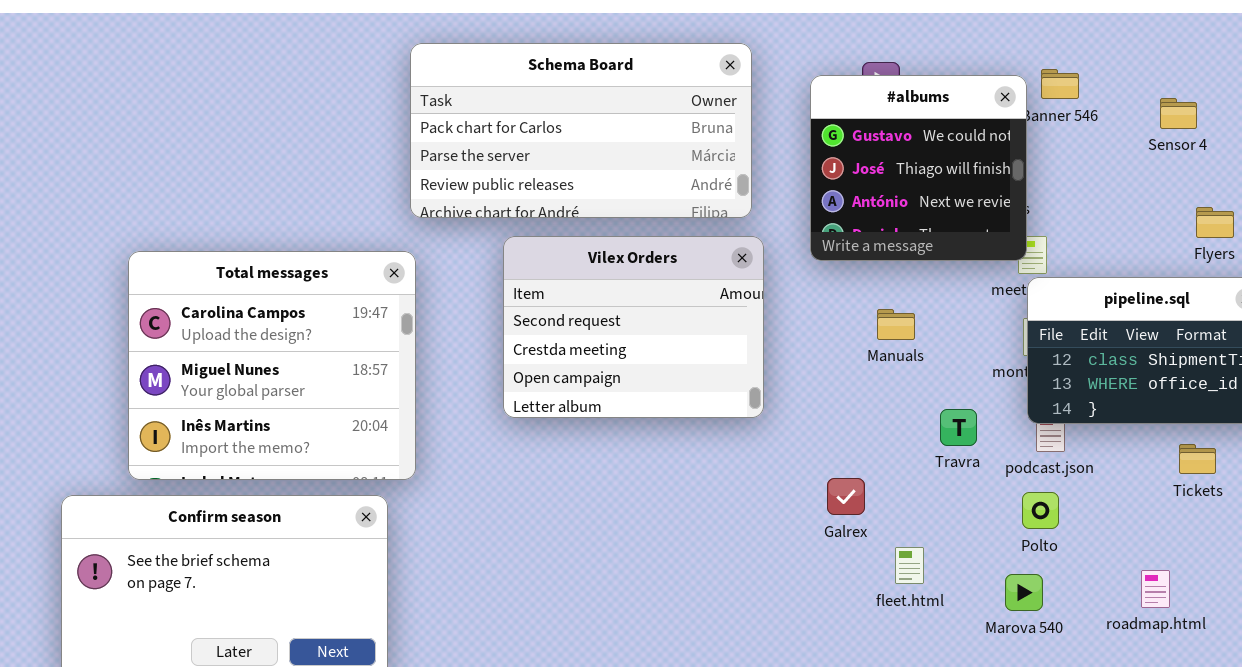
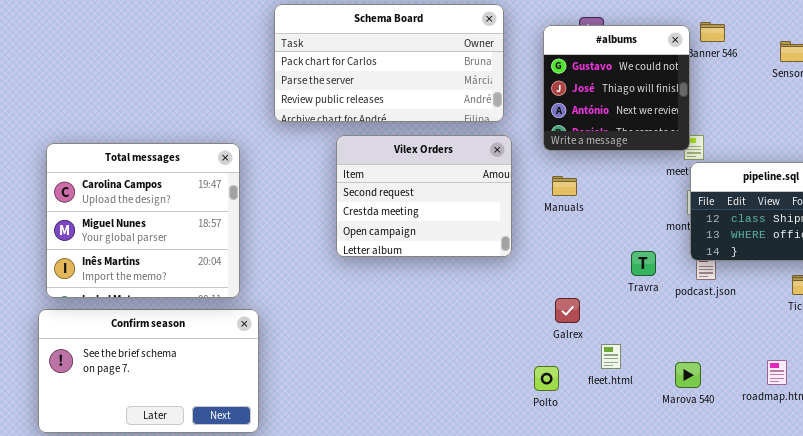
Total messages: [128,251,416,480] -> [46,143,240,298], moved
Manuals: [877,309,915,340] -> [552,176,577,196], moved
Polto: [1022,492,1059,529] -> [534,366,559,391], moved

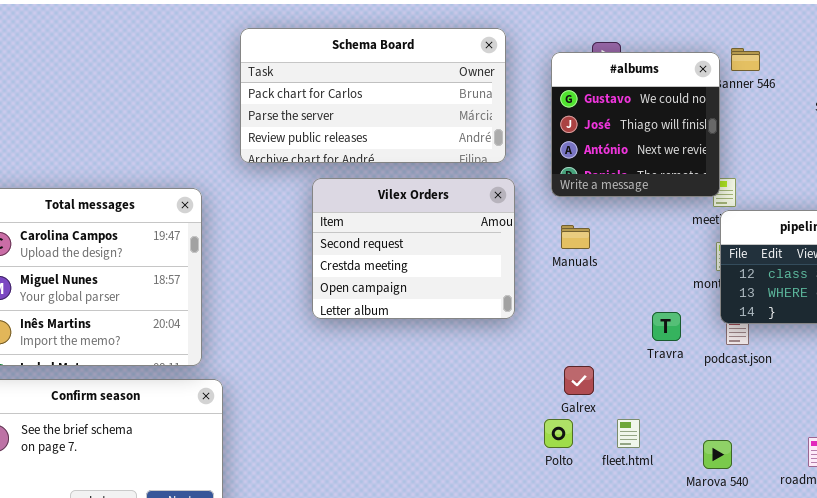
Polto: [534,366,559,391] -> [544,419,573,448], moved

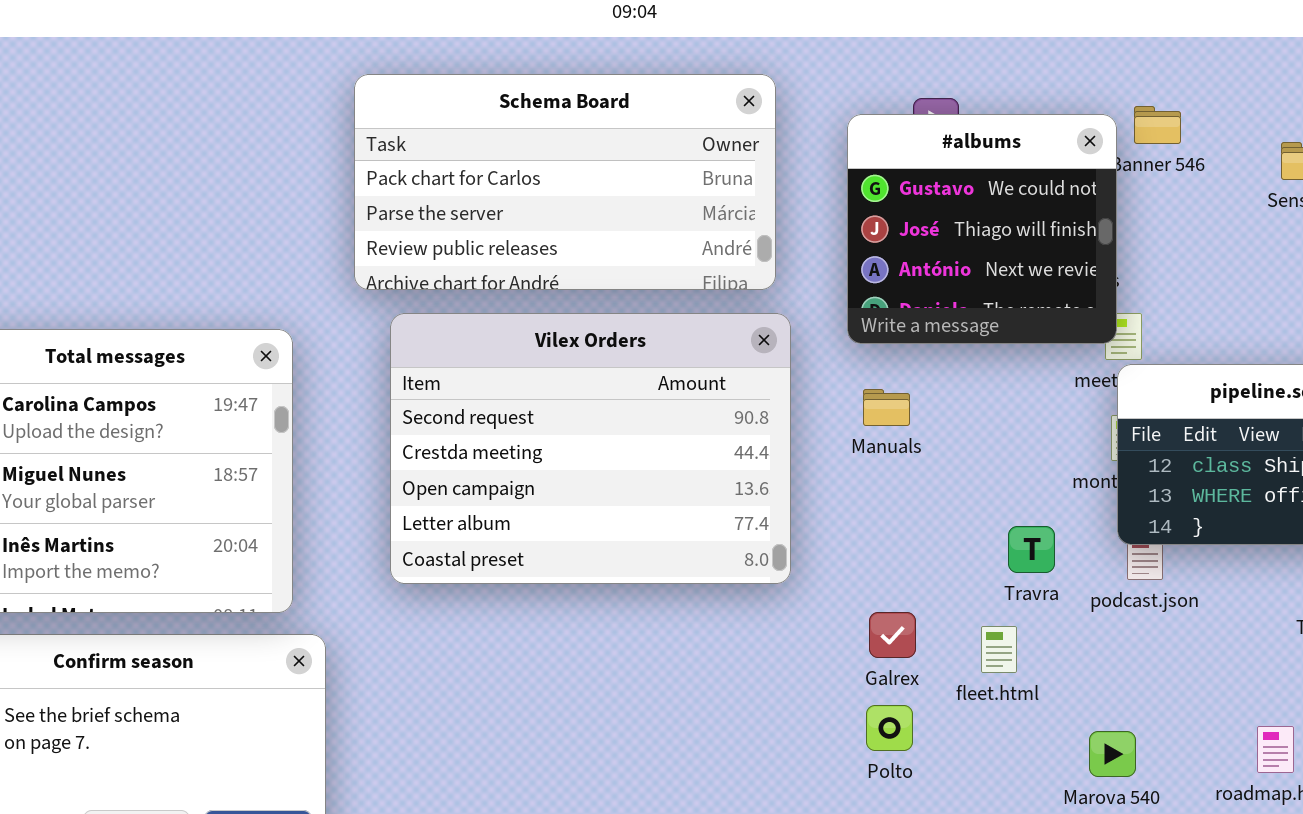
Vilex Orders: [312,178,515,319] -> [390,313,791,584], resized
Polto: [544,419,573,448] -> [866,705,913,751], moved
fleet.html: [617,419,640,448] -> [981,626,1017,673], moved

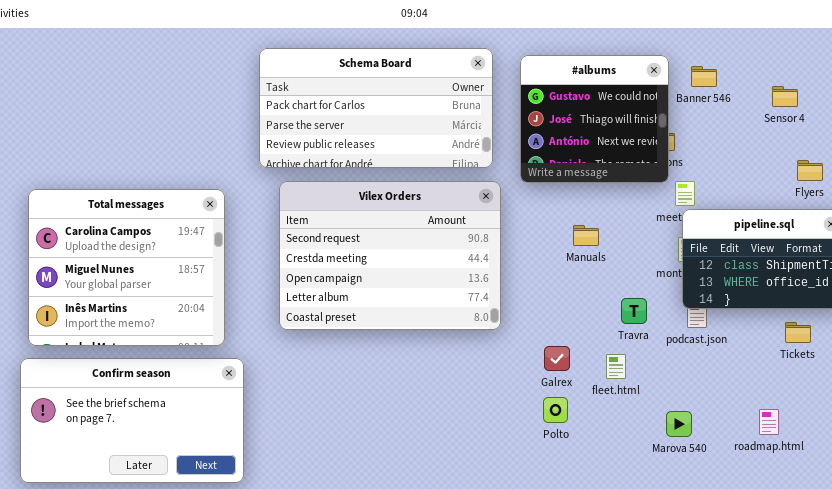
#albums: [847,114,1117,344] -> [520,55,669,183], moved
Manuals: [863,389,910,426] -> [573,225,599,246], moved

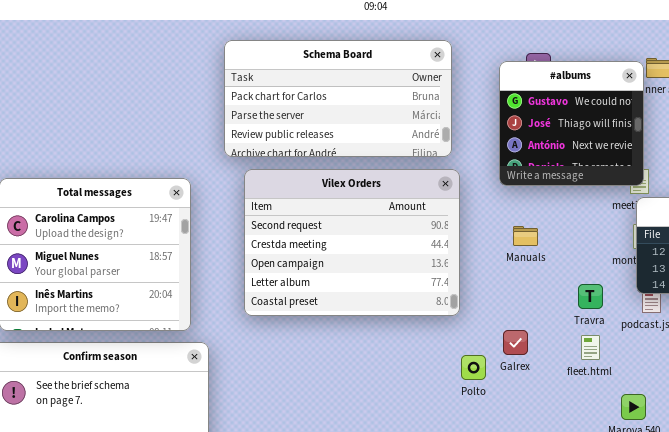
#albums: [520,55,669,183] -> [499,61,644,186], moved
Manuals: [573,225,599,246] -> [513,226,538,246], moved
fleet.html: [606,354,626,379] -> [581,335,600,360], moved
Polto: [543,397,568,423] -> [461,355,486,380], moved

